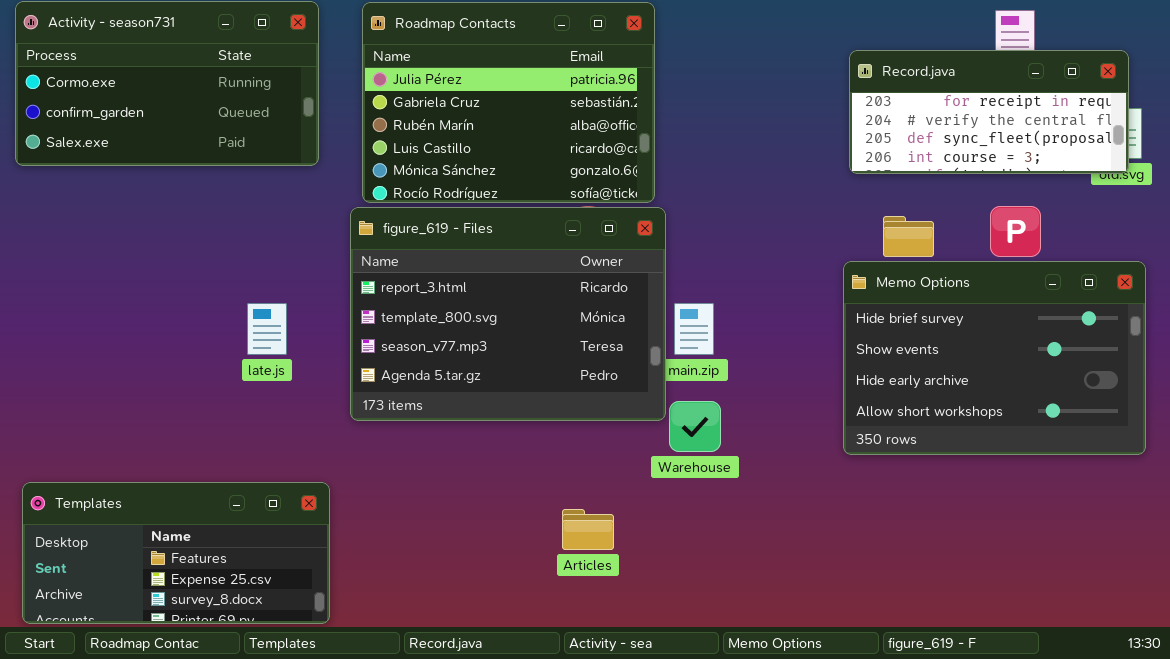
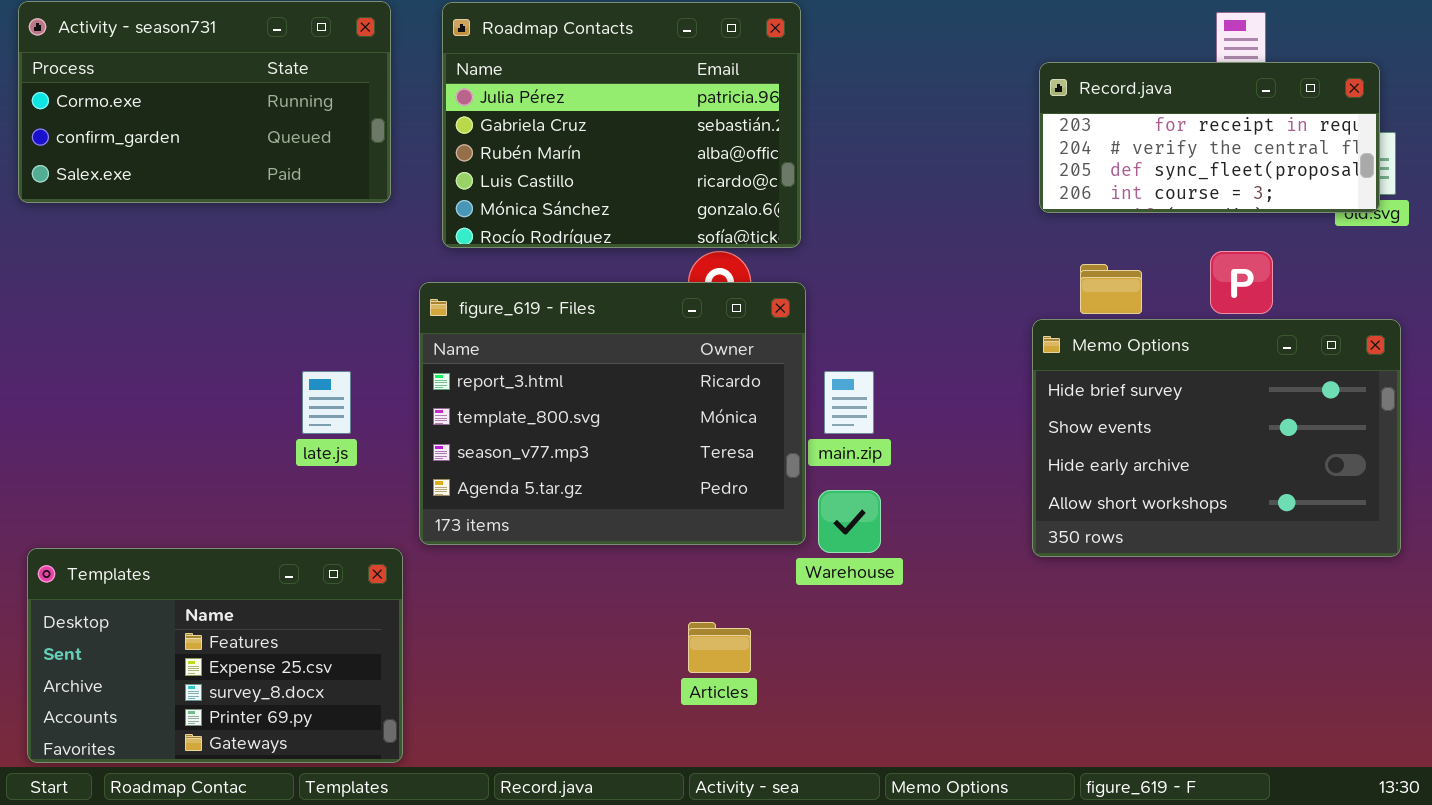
figure_619 - Files: [350,207,666,421] -> [419,282,806,545], moved
Templates: [22,482,330,624] -> [27,548,403,763], resized

